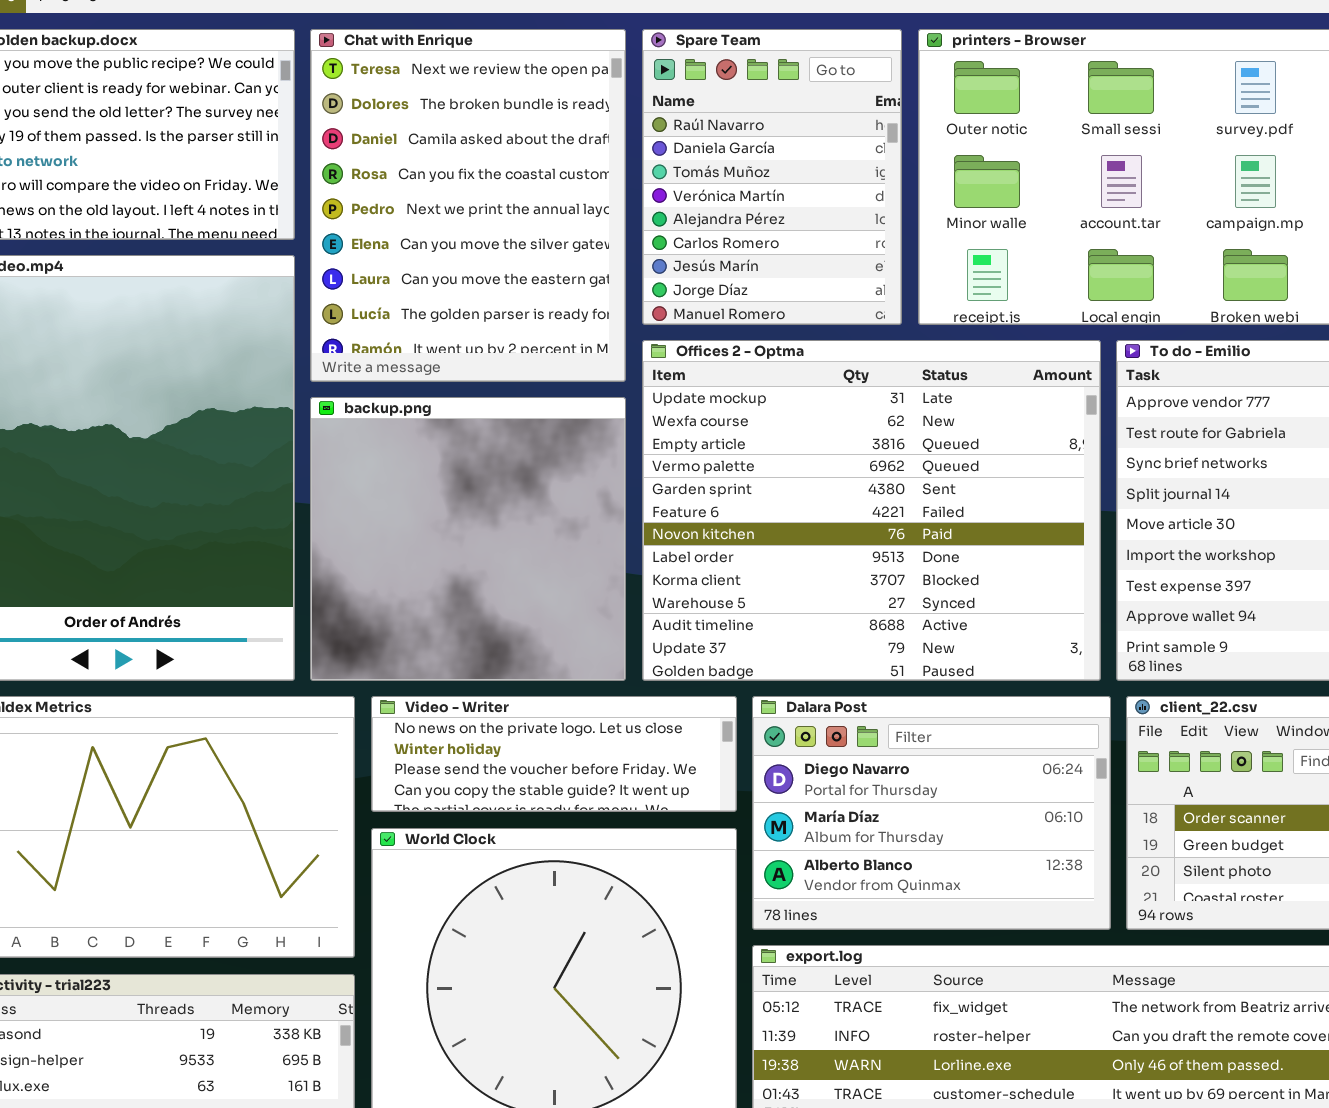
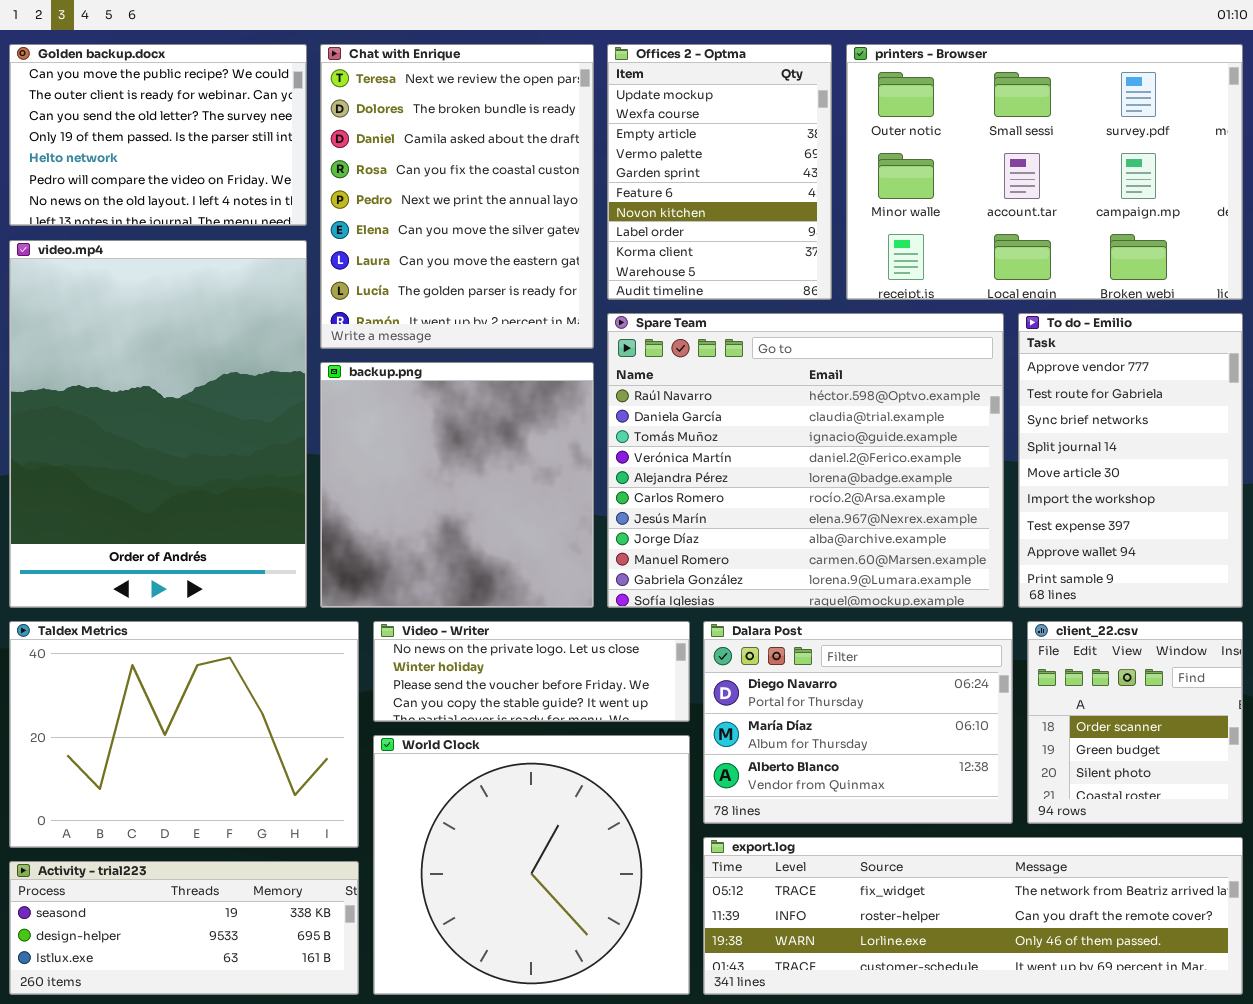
Spare Team: [642,29,902,325] -> [607,313,1004,608], moved, resized
Offices 2 - Optma: [642,340,1101,681] -> [607,44,832,300], moved, resized

